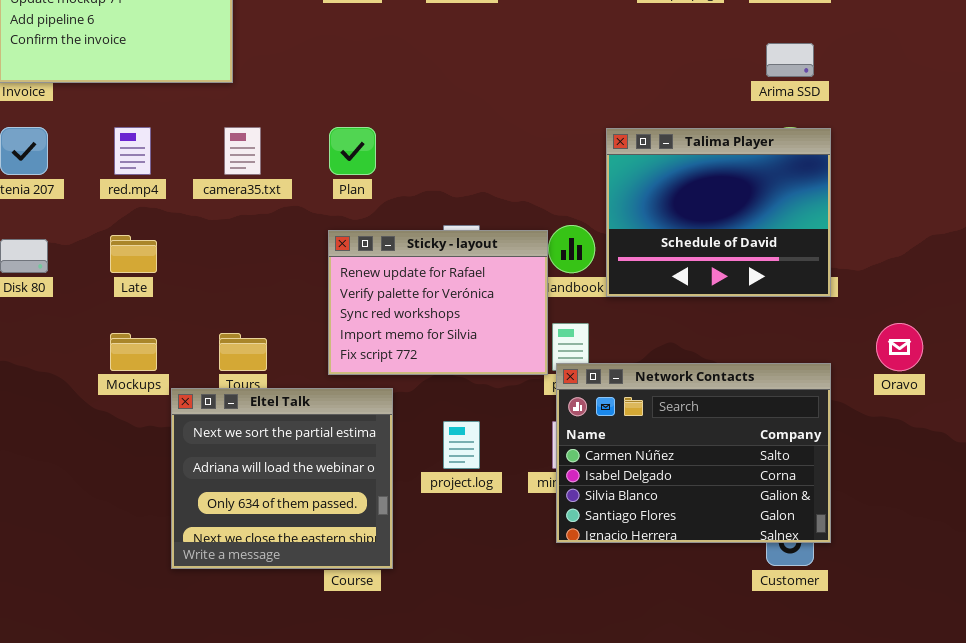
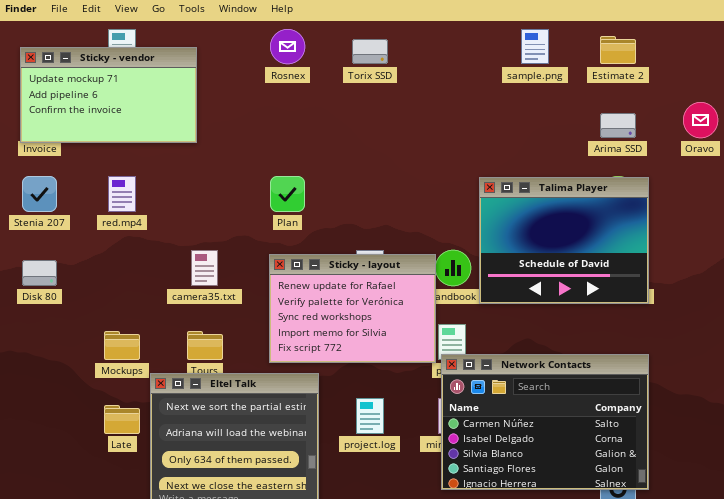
camera35.txt: [224,127,261,175] -> [191,250,218,286], moved
Late: [110,235,157,273] -> [104,405,140,434], moved
Oravo: [876,323,923,371] -> [683,102,718,138], moved

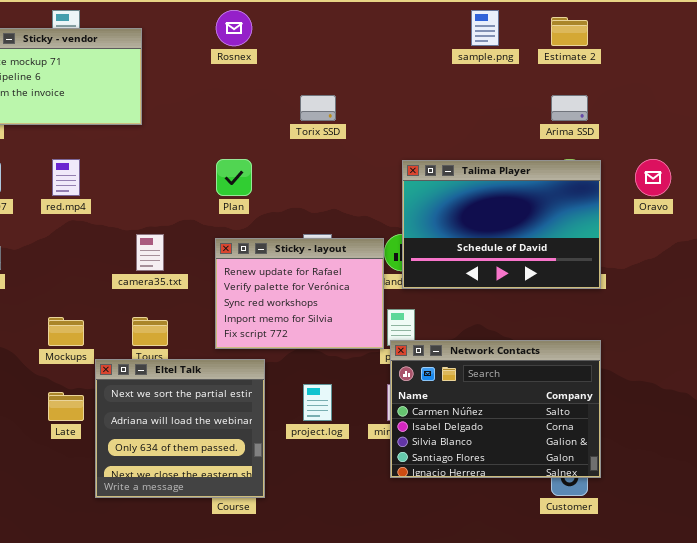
Torix SSD: [352,39,388,64] -> [300,95,336,121], moved
Oravo: [683,102,718,138] -> [635,159,671,196], moved
Talima Player: [479,177,649,304] -> [402,160,601,289], resized

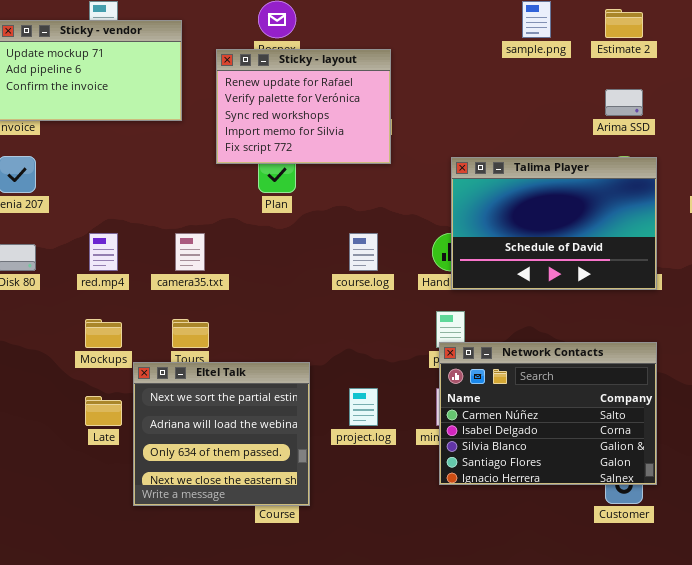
red.mp4: [52,159,80,196] -> [89,233,118,271], moved
Sticky - layout: [215,238,384,349] -> [216,49,391,164], moved

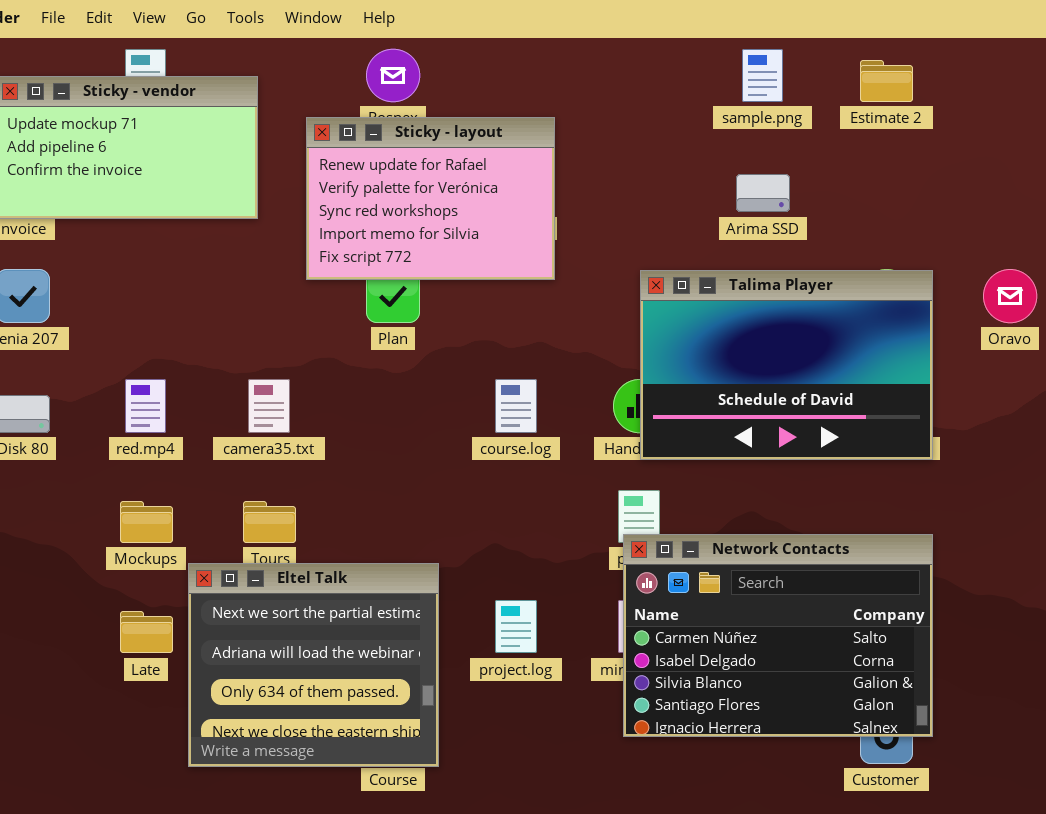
Arima SSD: [605,89,643,116] -> [736,174,790,212], moved

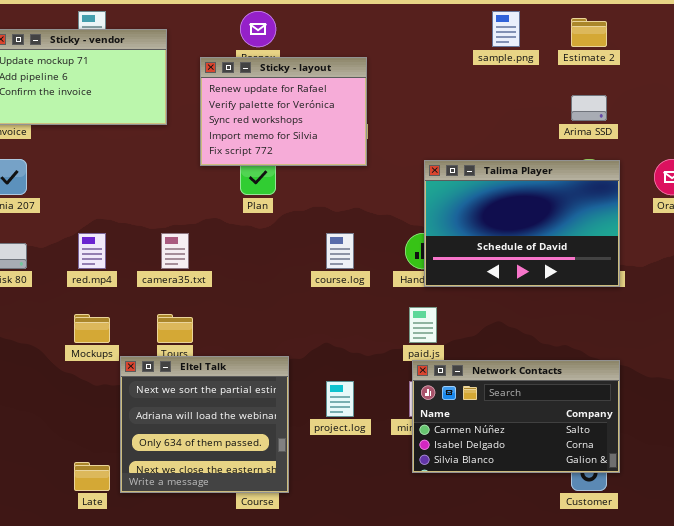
Arima SSD: [736,174,790,212] -> [571,95,607,121], moved
Network Contacts: [623,534,933,737] -> [412,360,620,473], resized
Late: [120,611,173,653] -> [74,462,110,491], moved

